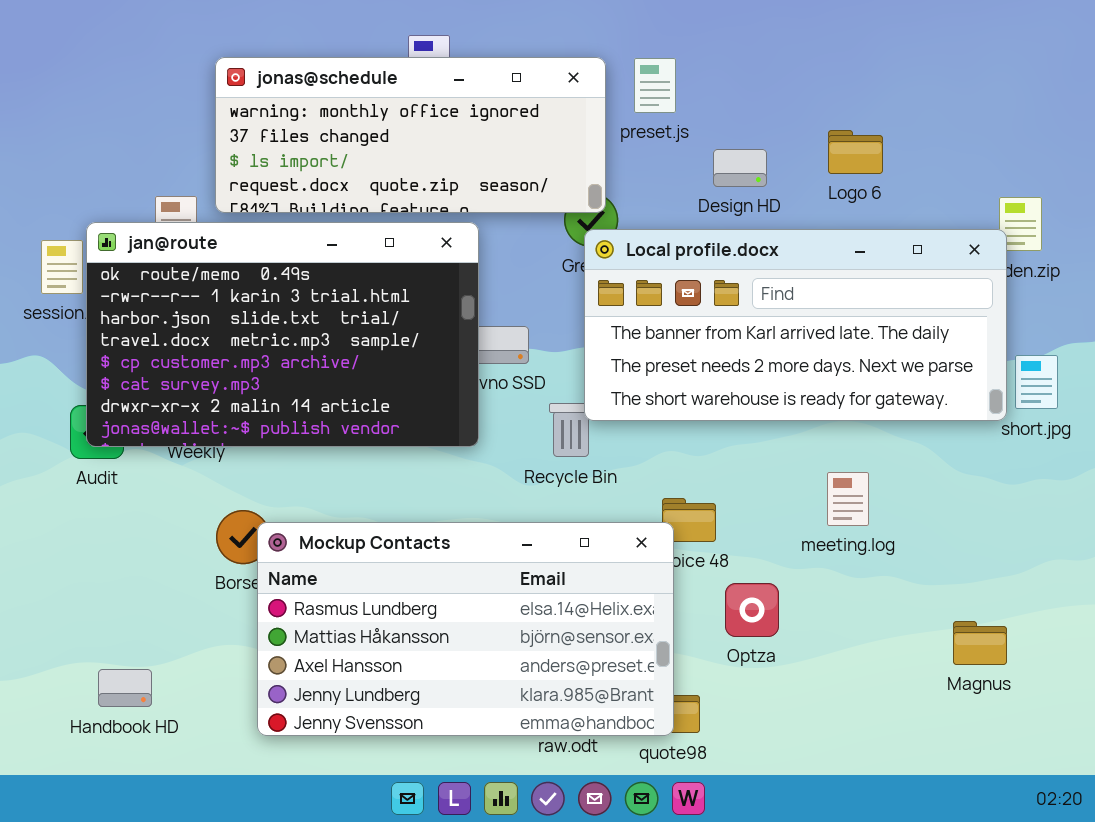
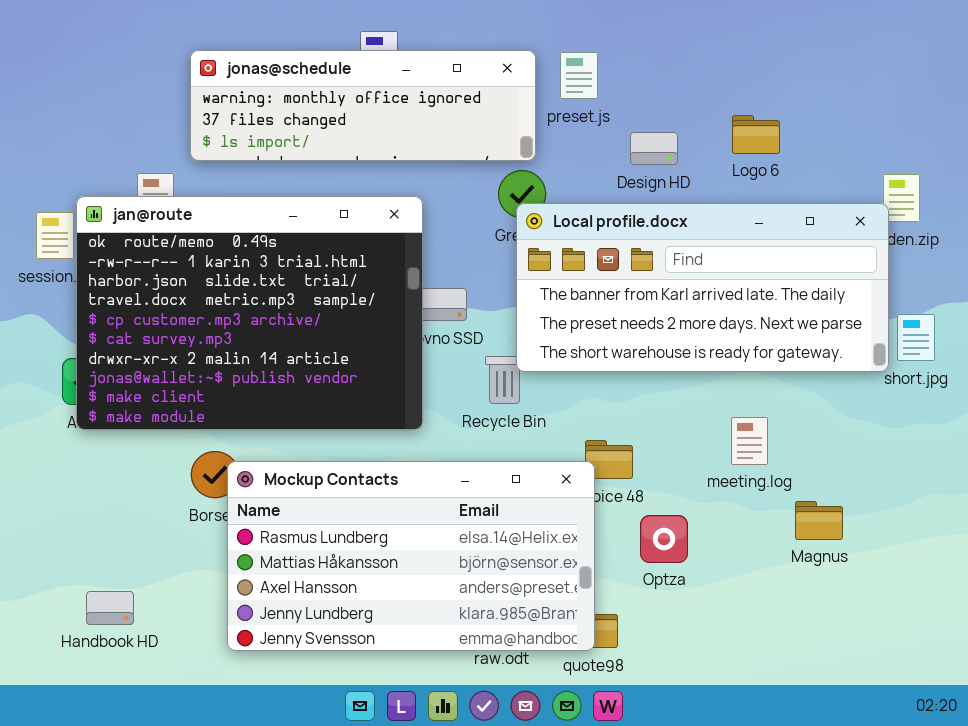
jonas@schedule: [215,57,606,213] -> [190,50,536,161], resized
jan@route: [86,222,479,447] -> [76,196,423,430], resized
Magnus: [953,621,1007,665] -> [795,501,843,540], moved

